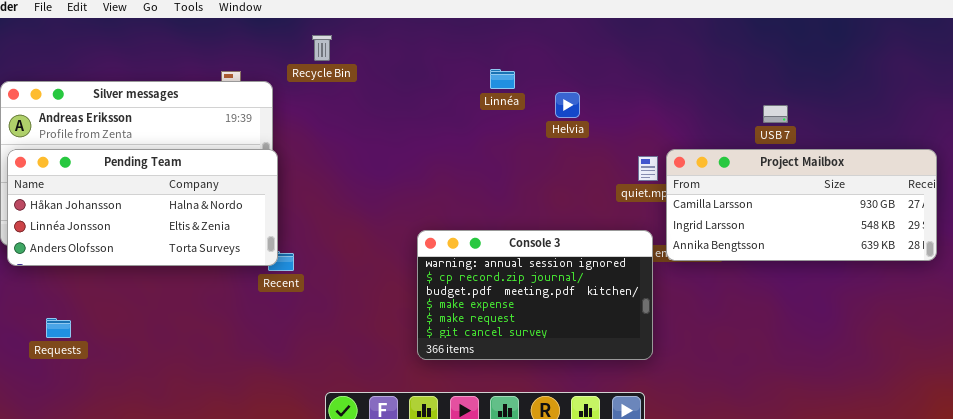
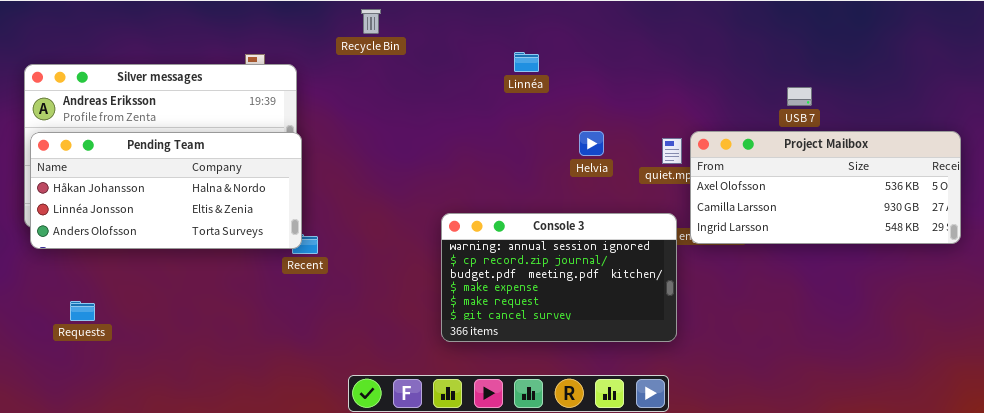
Recycle Bin: [312,35,332,61] -> [361,9,381,34], moved
Helvia: [555,92,580,118] -> [579,131,604,156], moved
Project Mailbox: [666,149,937,261] -> [690,131,961,244], scrolled up 1 row

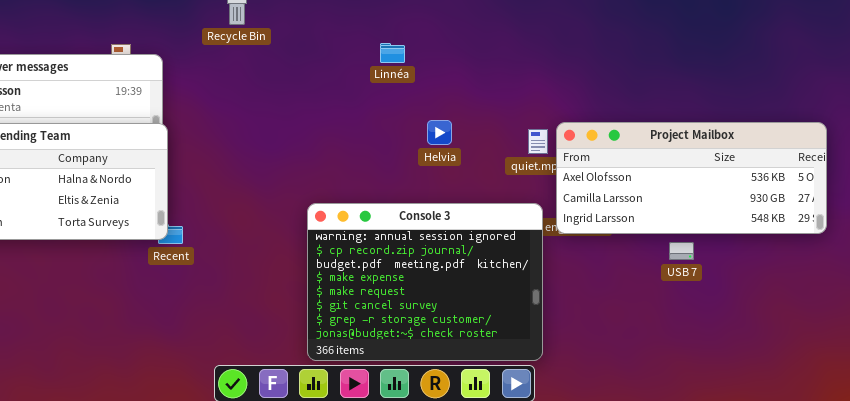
USB 7: [787,87,812,106] -> [669,242,694,260], moved
Helvia: [579,131,604,156] -> [427,120,452,145], moved
Console 3: [441,213,677,342] -> [307,203,543,361], resized

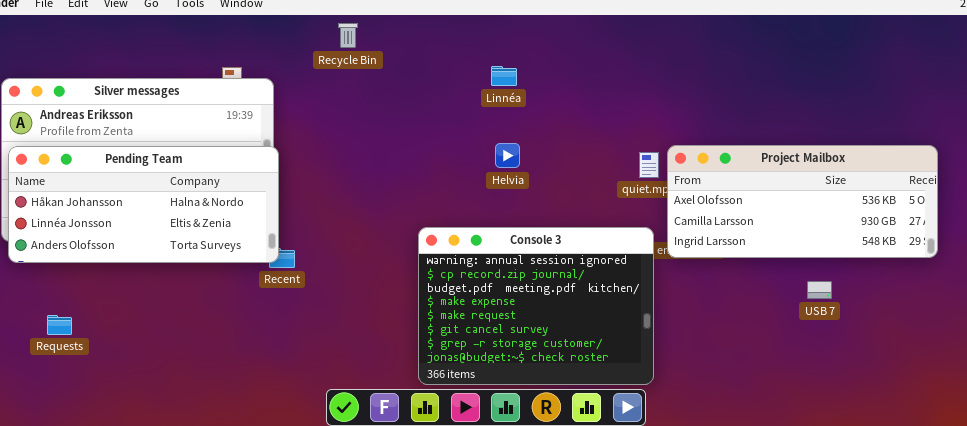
Helvia: [427,120,452,145] -> [495,143,520,168], moved
USB 7: [669,242,694,260] -> [807,281,832,299], moved

